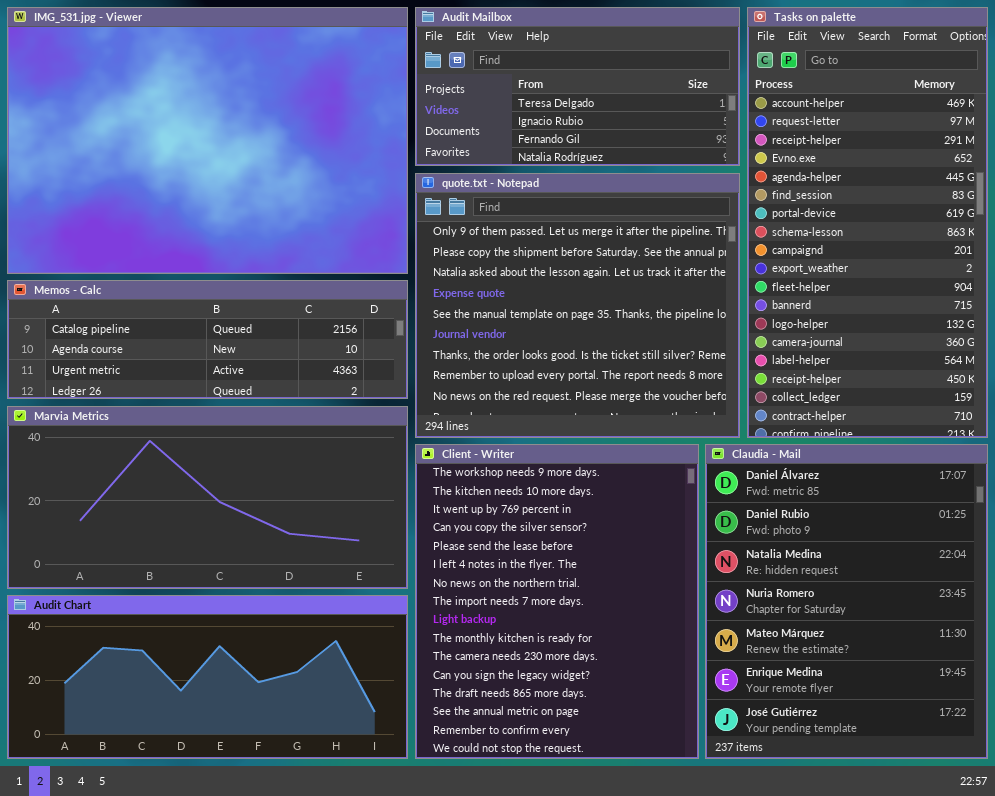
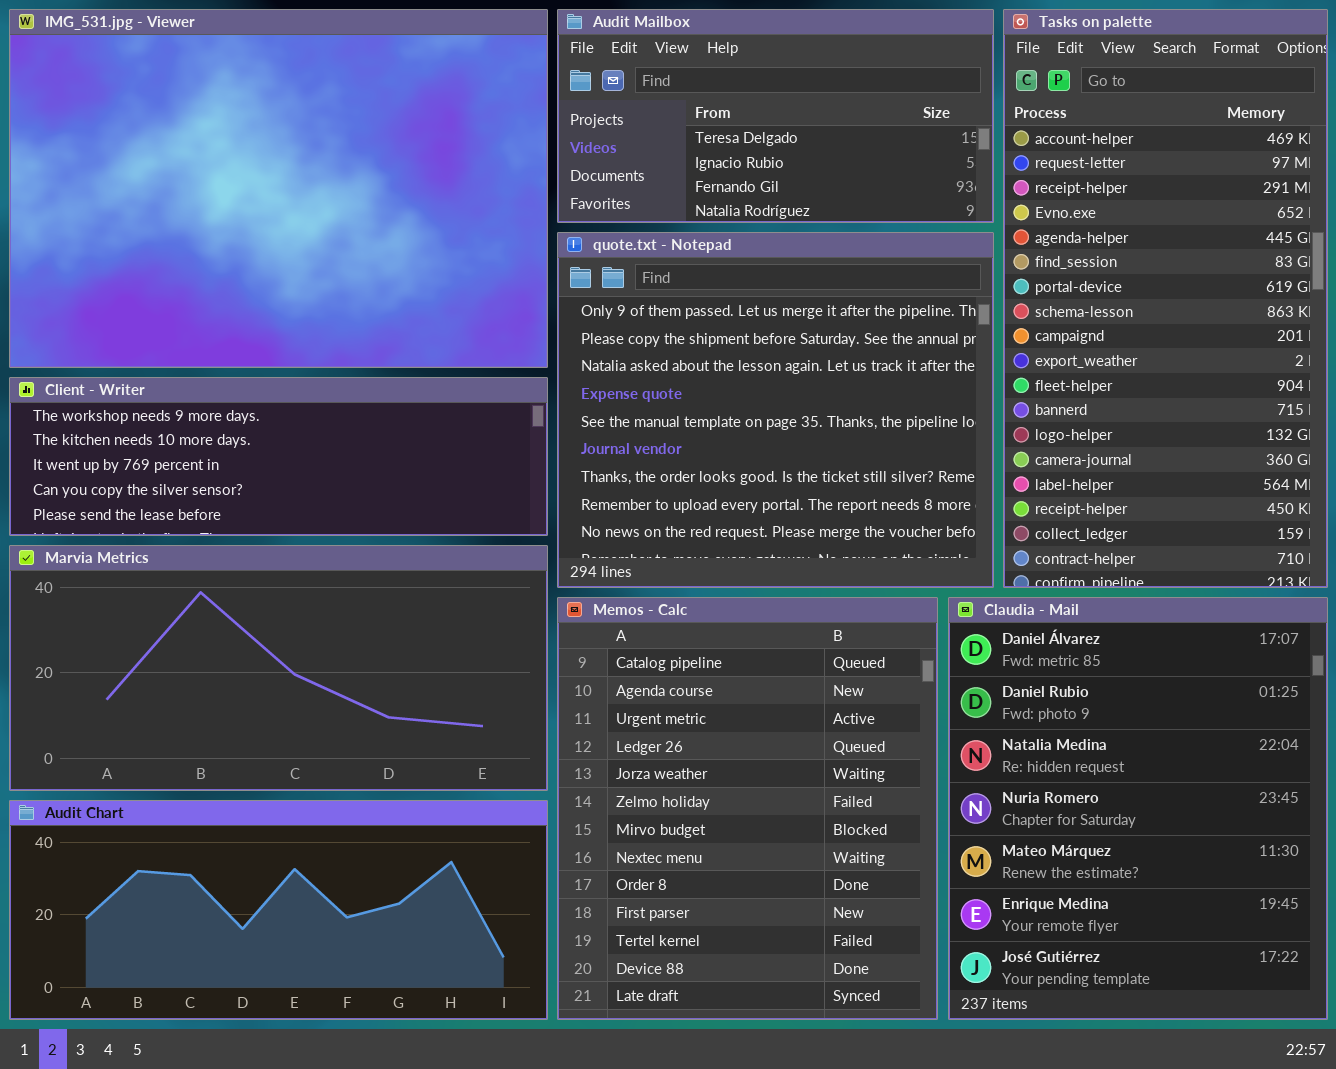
Memos - Calc: [7,280,408,399] -> [557,597,938,1020], moved, resized
Client - Writer: [415,444,699,759] -> [9,377,548,536], moved, resized

